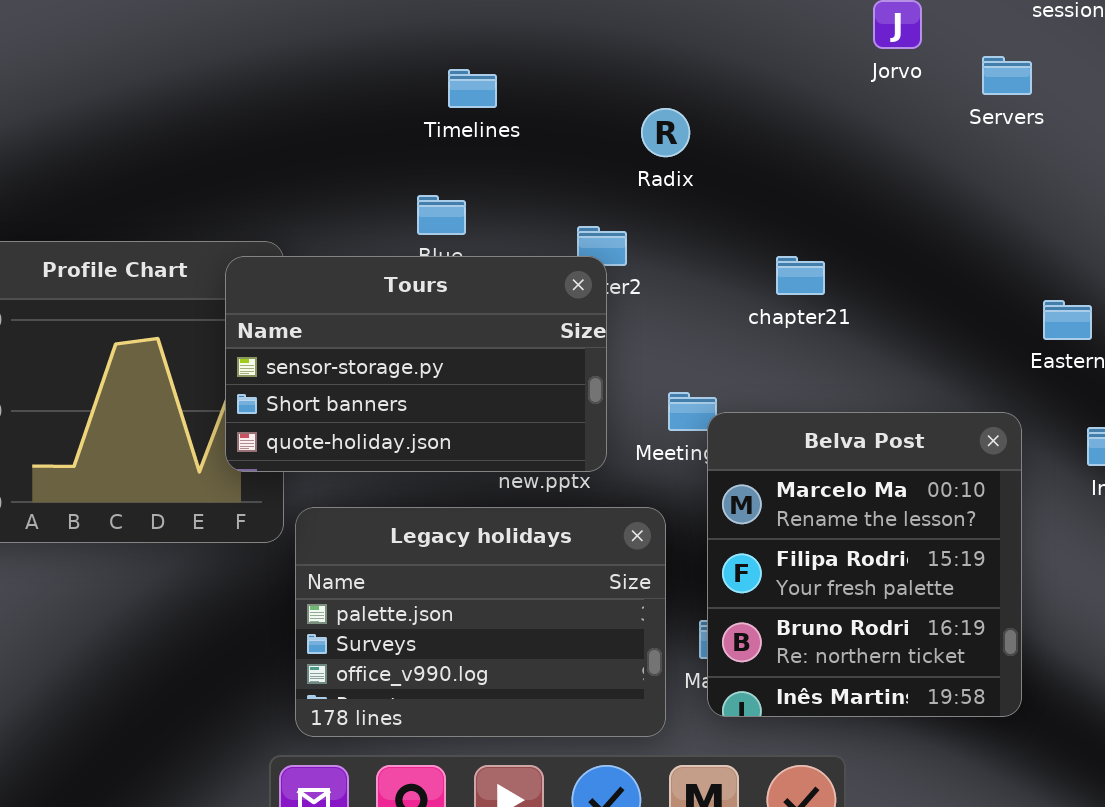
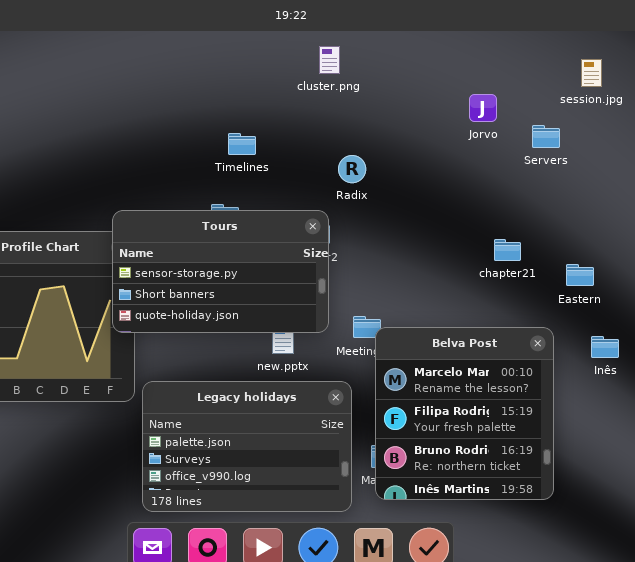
Tours: [225,256,607,472] -> [112,210,329,333], moved
chapter21: [776,256,825,295] -> [494,239,521,261], moved

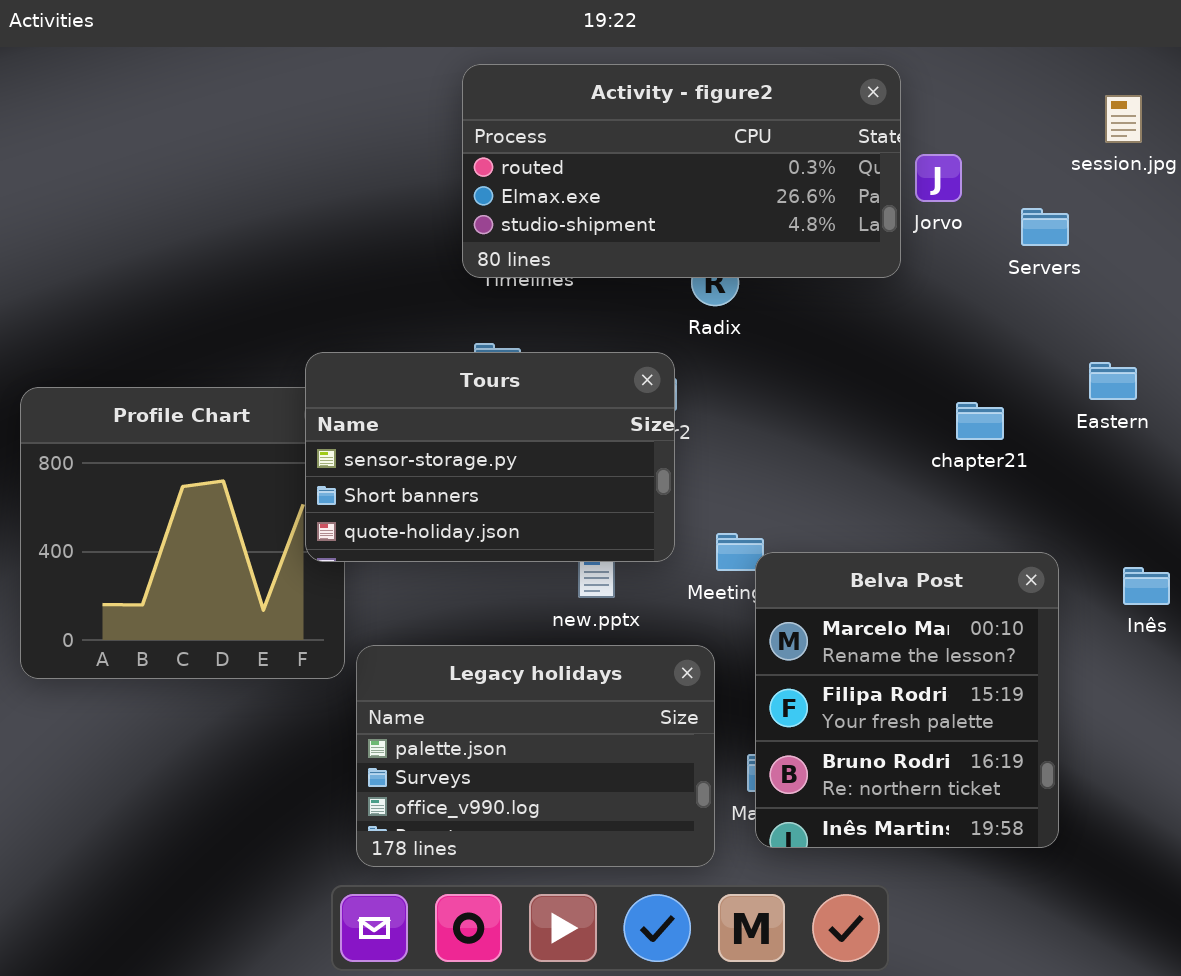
Activity - figure2: none -> [462,64,901,278], opened
Eastern: [566,264,594,286] -> [1089,362,1137,400], moved

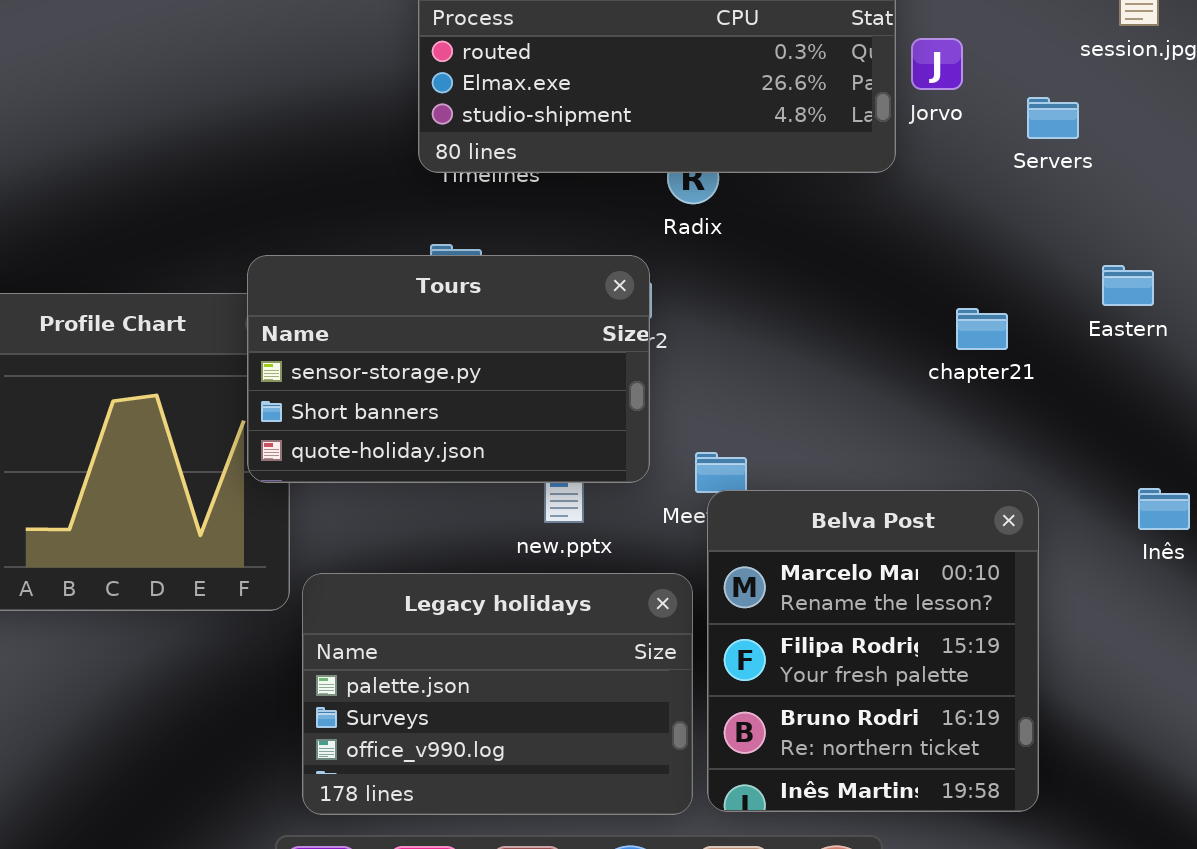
Belva Post: [755,552,1059,848] -> [707,490,1039,812], moved

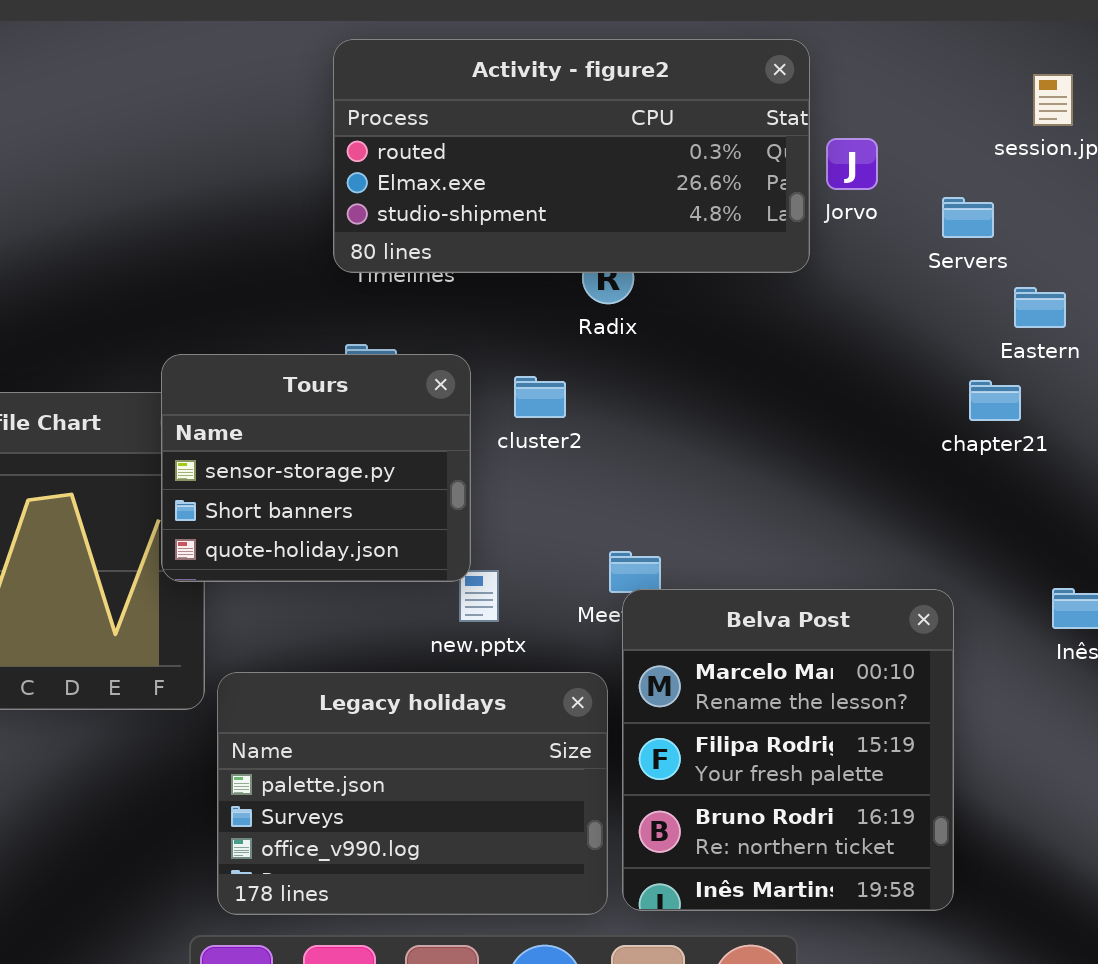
Tours: [247,255,650,483] -> [161,354,471,582], resized
Eastern: [1102,265,1154,306] -> [1014,287,1066,328], moved
chapter21: [956,308,1008,350] -> [969,380,1021,421], moved

